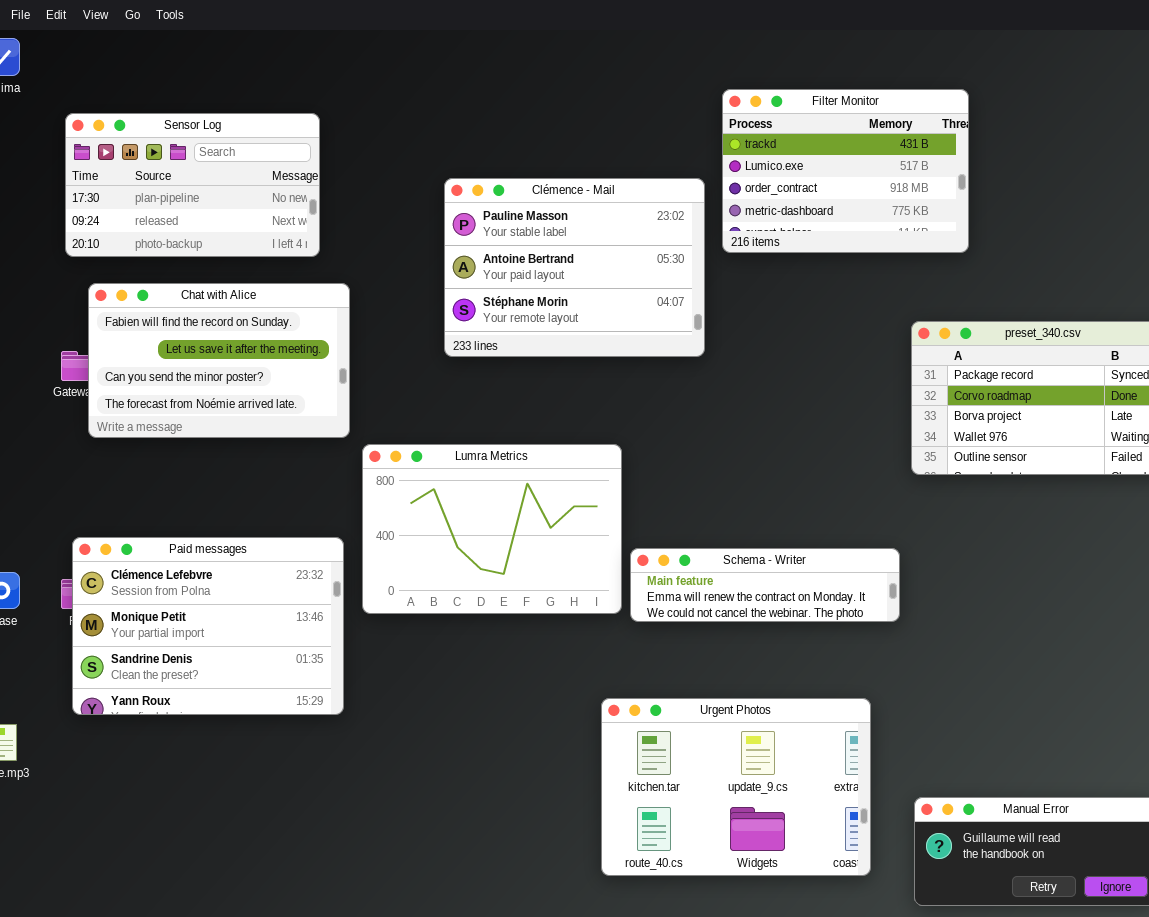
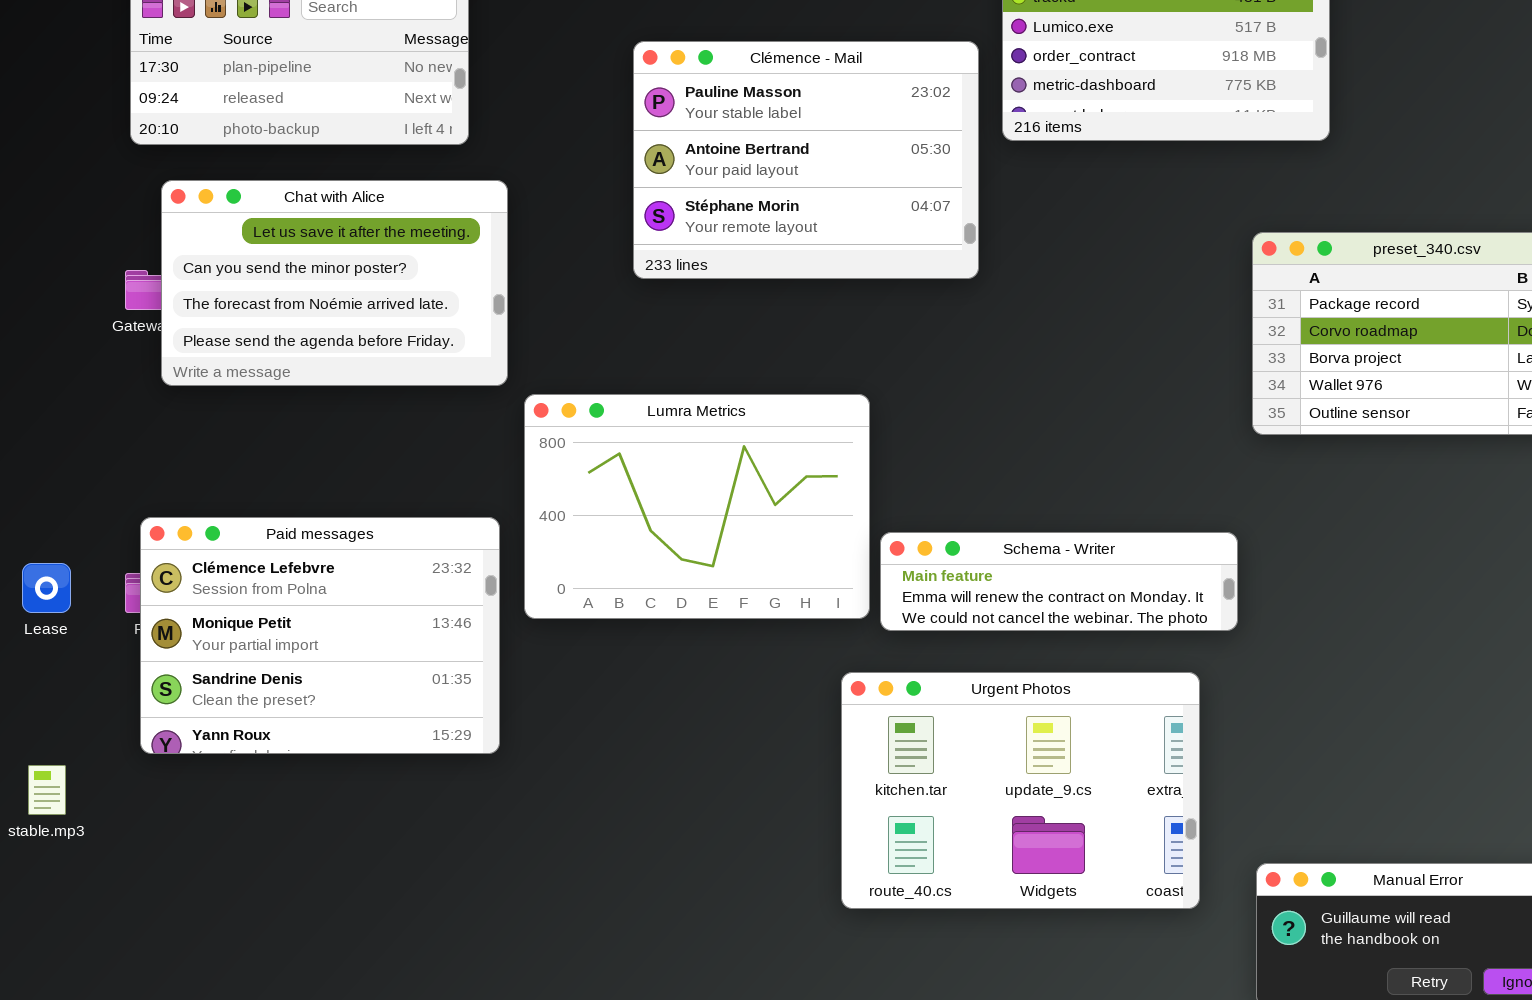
Chat with Alice: [88,283,350,438] -> [161,180,508,386], scrolled down 1 row
Urgent Photos: [601,698,871,876] -> [841,672,1200,909], moved

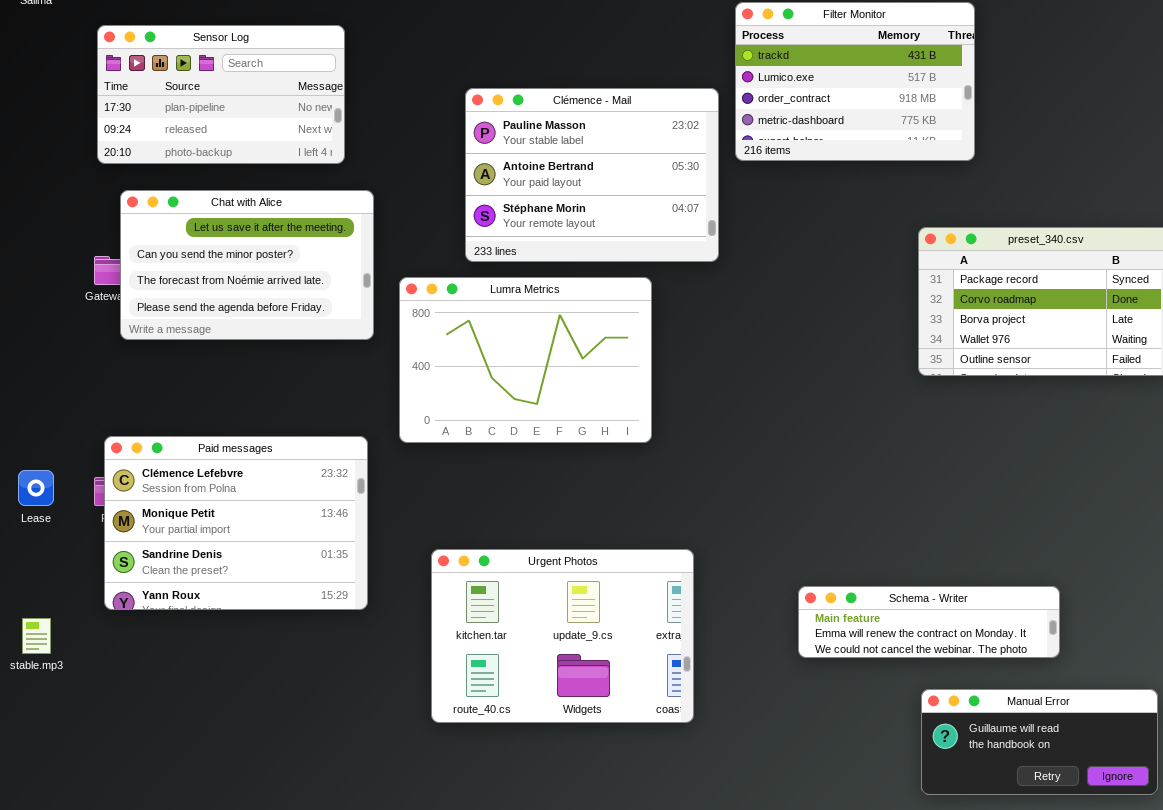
Lumra Metrics: [524,394,870,619] -> [399,277,652,443], moved
Schema - Writer: [880,532,1238,631] -> [798,586,1060,658], moved
Urgent Photos: [841,672,1200,909] -> [431,549,694,723], moved

